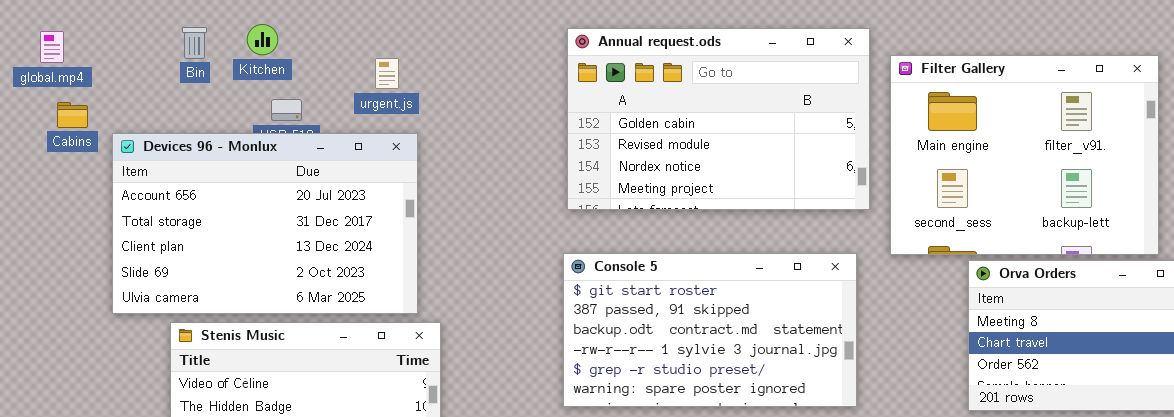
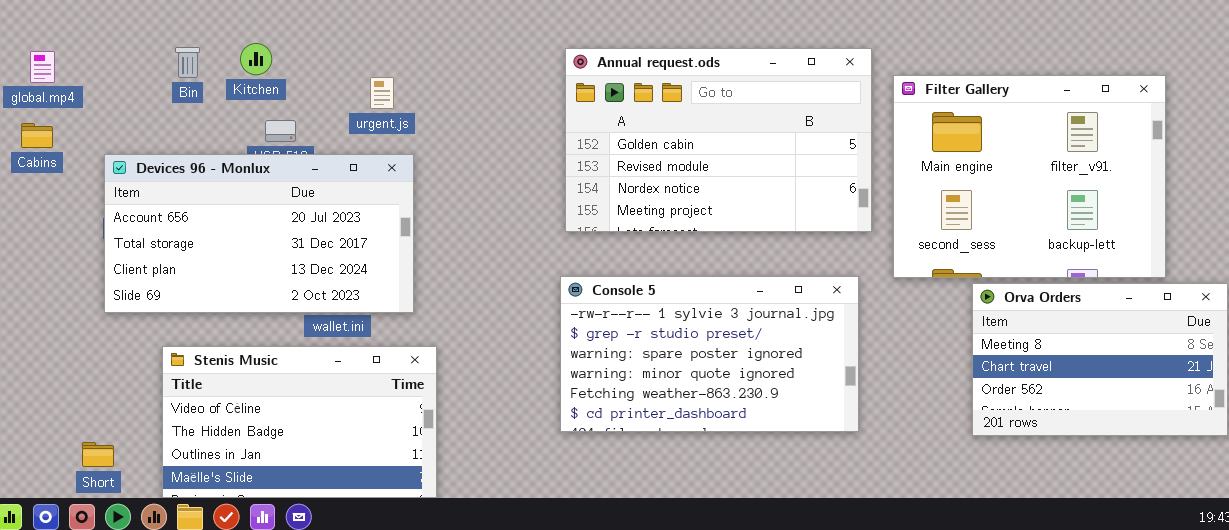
Cabins: [57,102,88,128] -> [21,123,53,148], moved
Devices 96 - Monlux: [112,133,418,314] -> [104,154,414,313], resized
Console 5: [563,253,857,407] -> [560,276,859,432], scrolled down 3 rows

